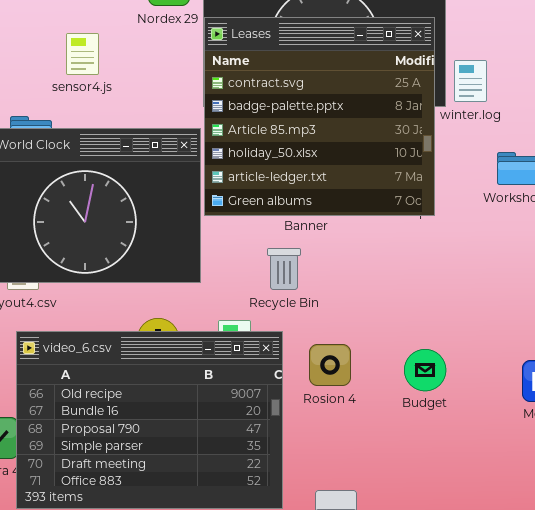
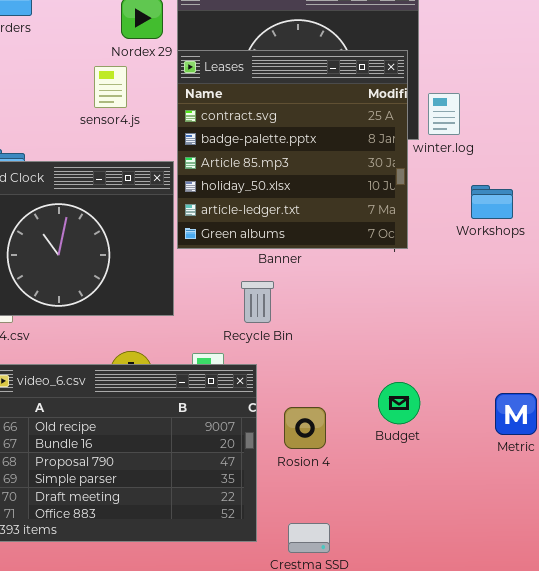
sensor4.js: [66,33,99,75] -> [94,66,127,108], moved
Rosion 4: [309,344,351,386] -> [284,407,326,449], moved

